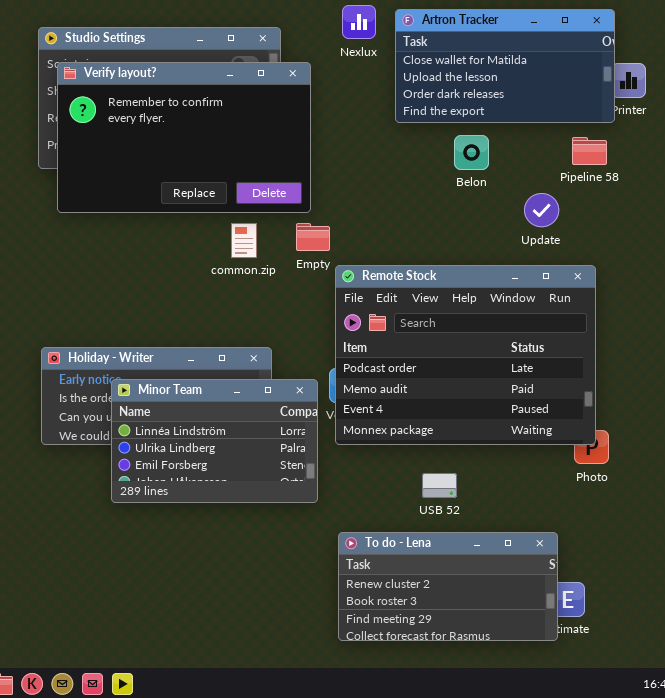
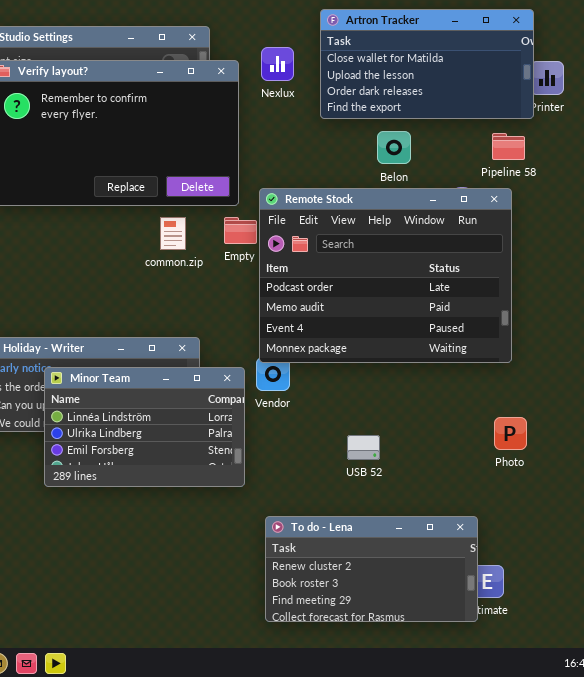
Nexlux: [342,5,376,39] -> [261,47,294,81], moved
Remote Stock: [335,265,596,445] -> [259,188,512,363], moved
USB 52: [422,473,457,498] -> [347,435,380,460], moved

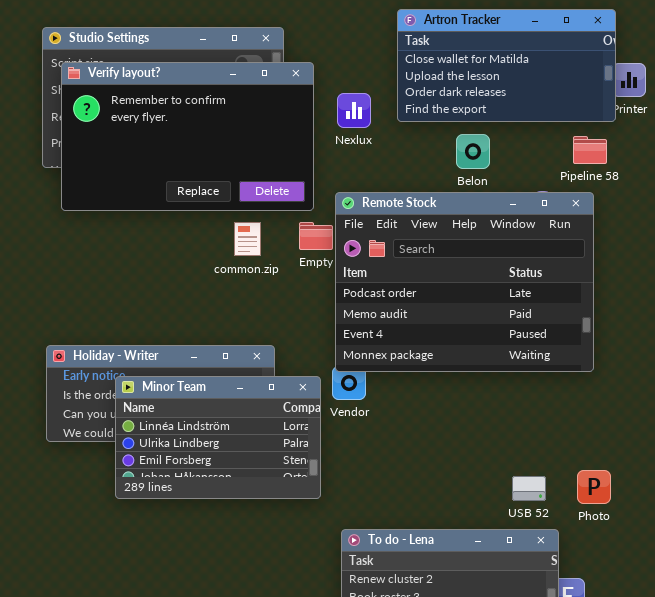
Nexlux: [261,47,294,81] -> [337,93,371,128], moved
Photo: [494,417,527,450] -> [577,470,611,504], moved
USB 52: [347,435,380,460] -> [512,476,546,501], moved

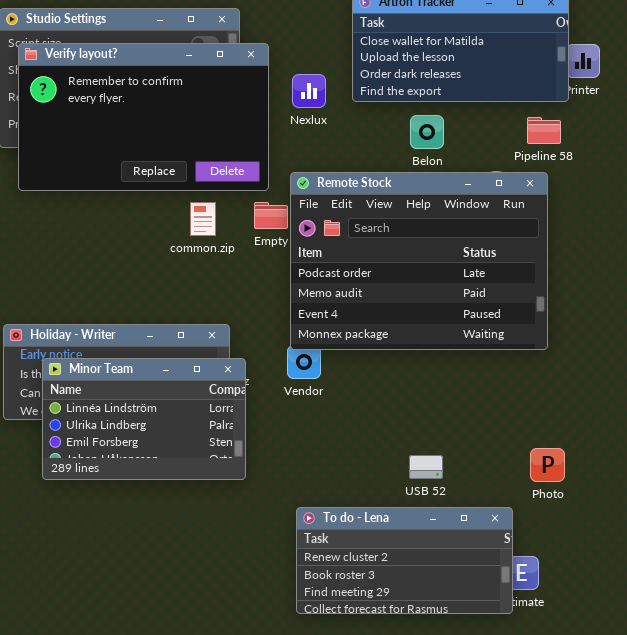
Minor Team: [115,376,321,499] -> [42,358,246,480], moved
USB 52: [512,476,546,501] -> [409,455,443,479], moved

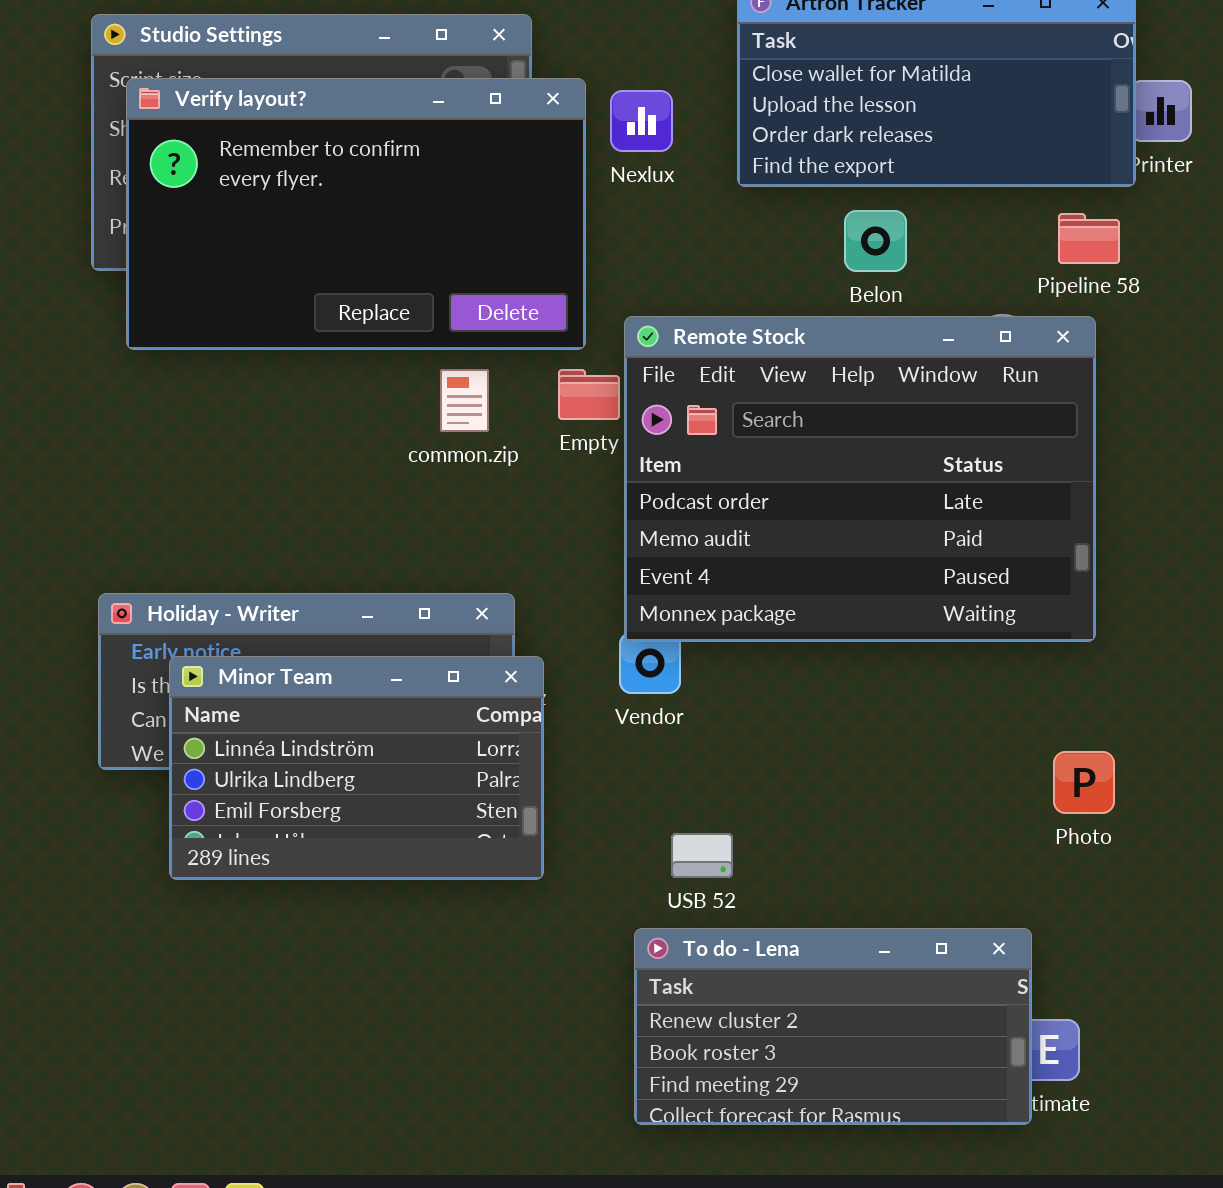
Nexlux: [292,74,326,108] -> [610,90,673,152], moved
Photo: [530,448,565,482] -> [1053,751,1115,814], moved
USB 52: [409,455,443,479] -> [671,833,733,878], moved

